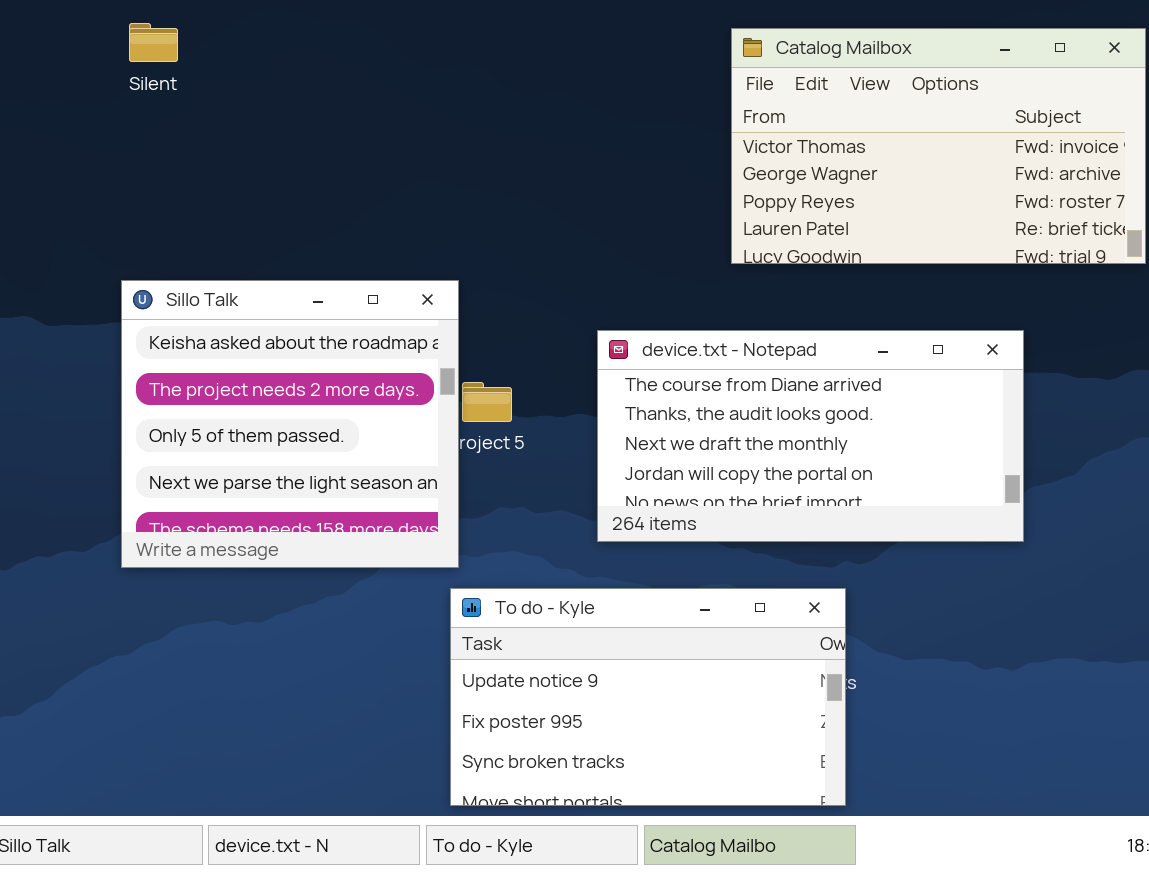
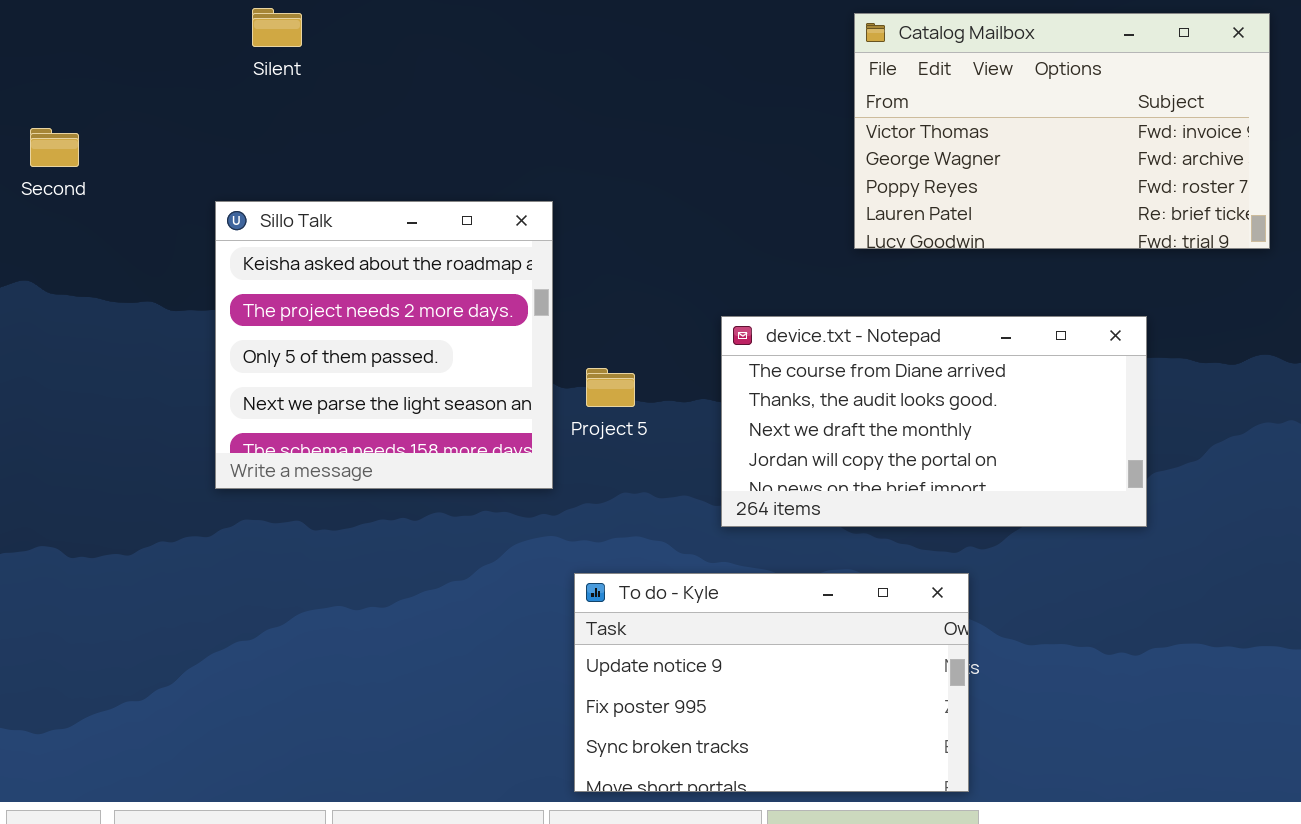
Sillo Talk: [121,280,459,568] -> [215,201,553,489], moved

